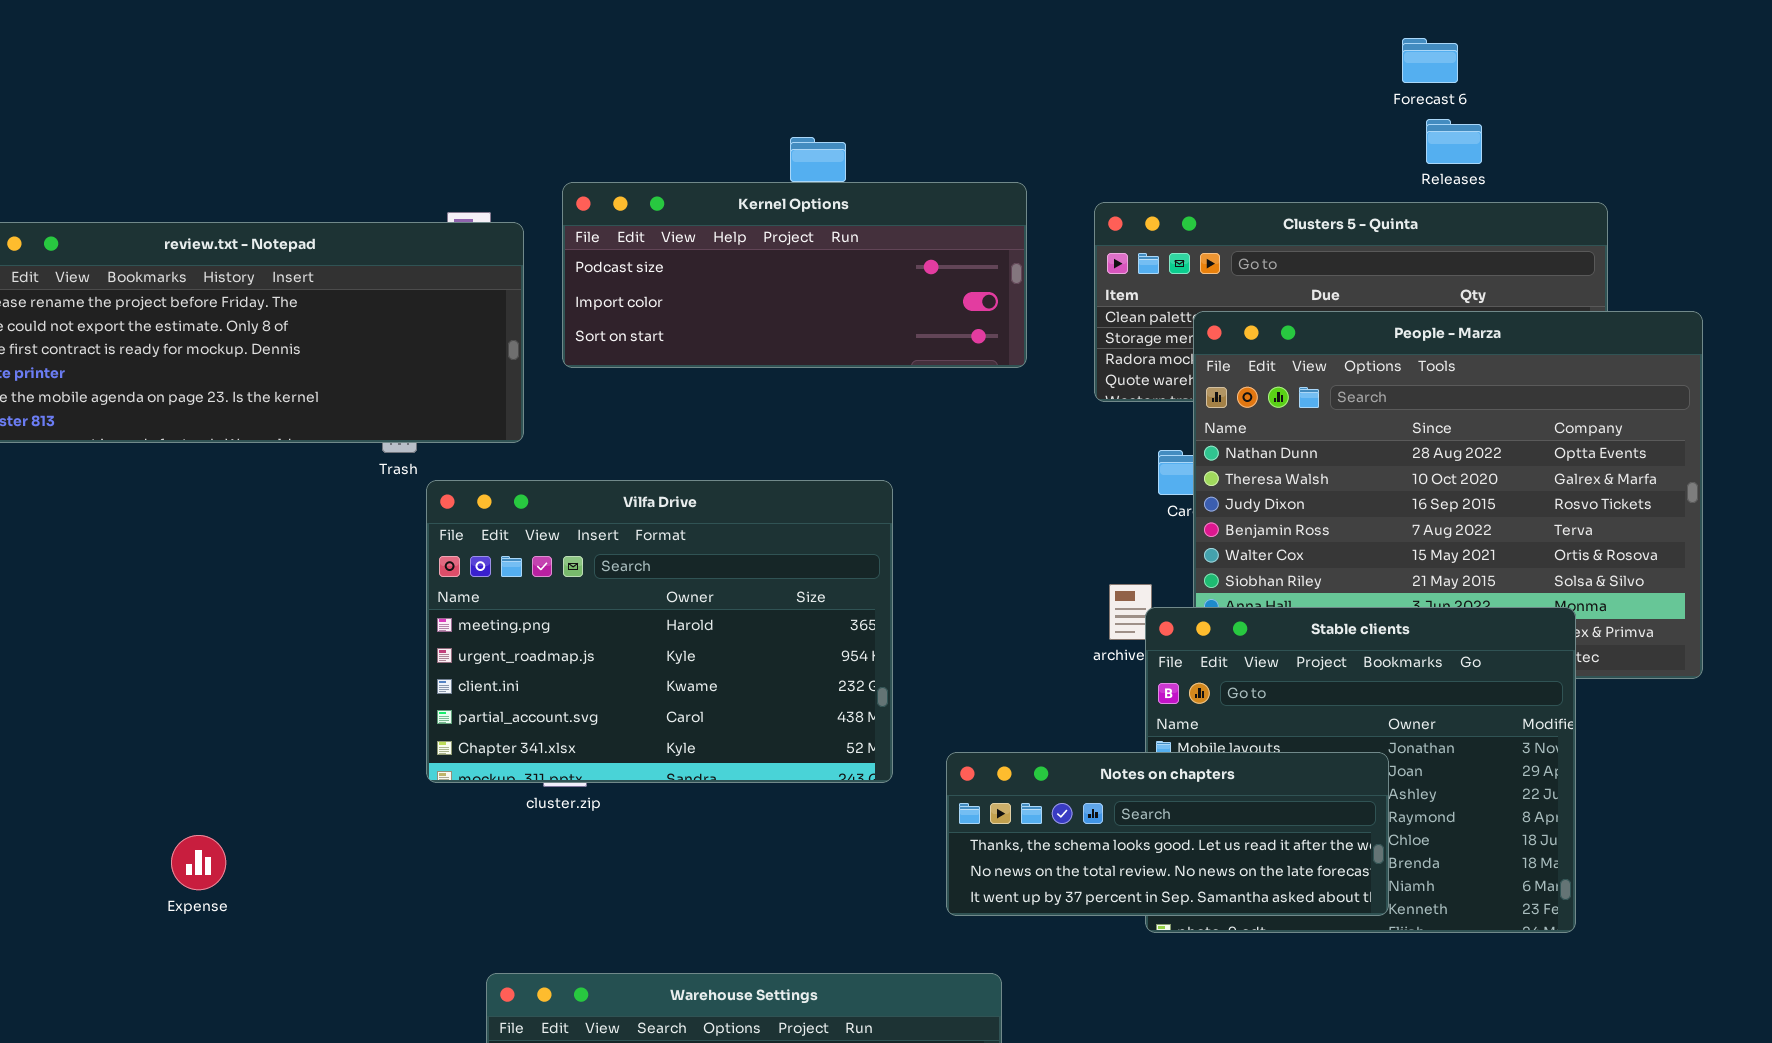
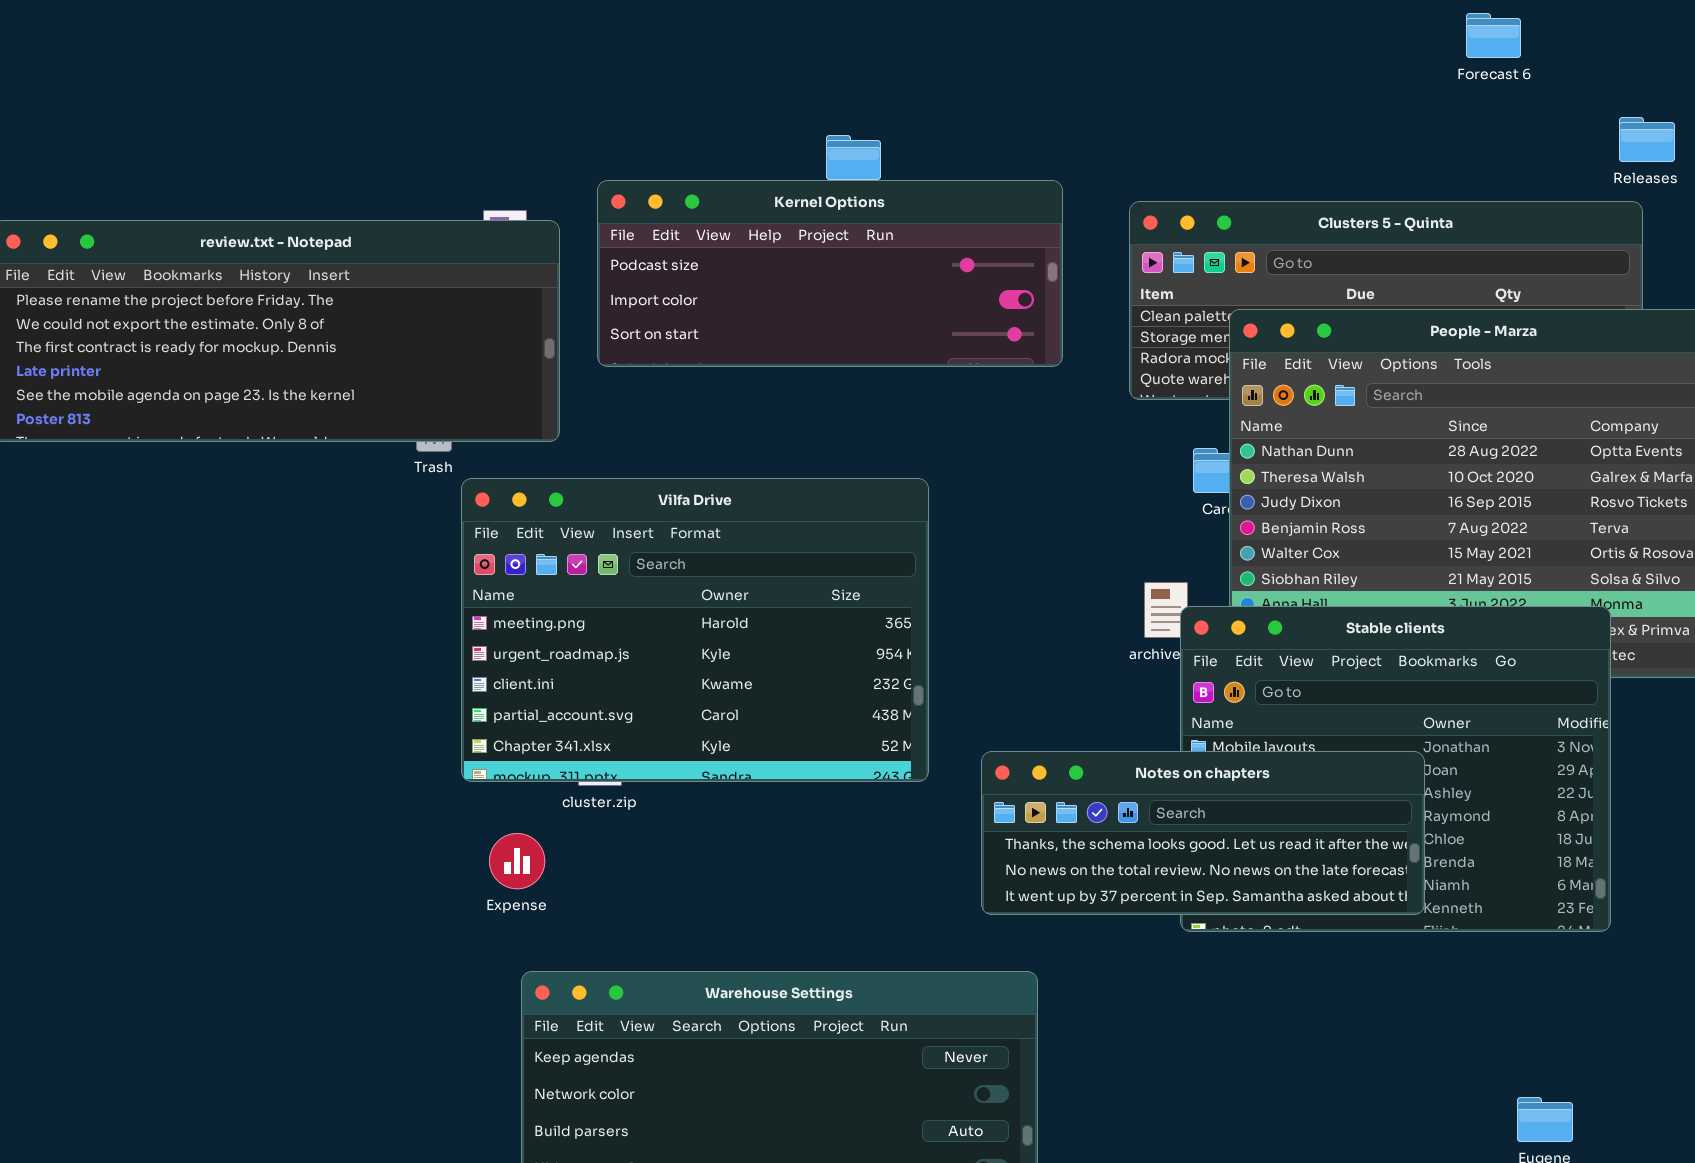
Forecast 6: [1402,38,1458,83] -> [1466,13,1521,58], moved
Releases: [1426,119,1482,164] -> [1619,117,1675,162], moved
Expense: [171,835,226,890] -> [489,833,545,889], moved

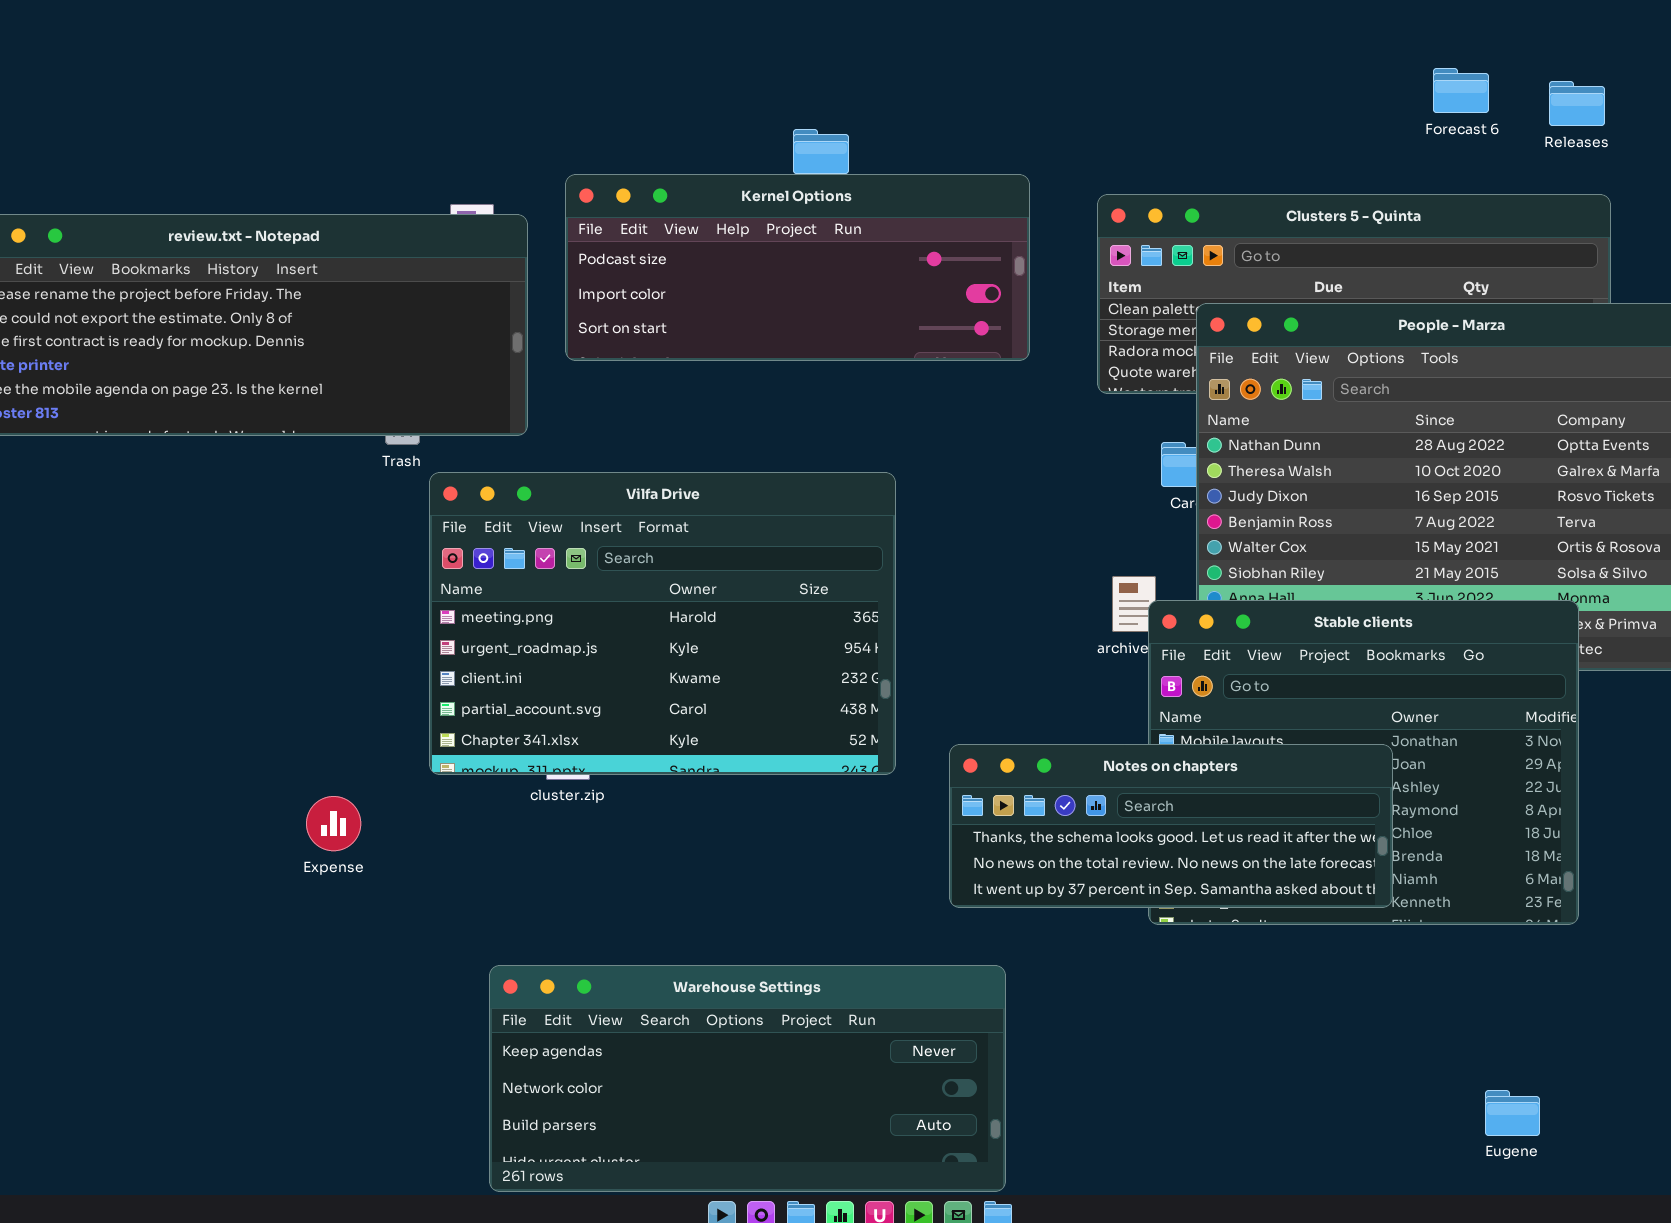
Forecast 6: [1466,13,1521,58] -> [1433,68,1489,113], moved
Releases: [1619,117,1675,162] -> [1549,81,1605,126], moved
Expense: [489,833,545,889] -> [306,796,361,851], moved

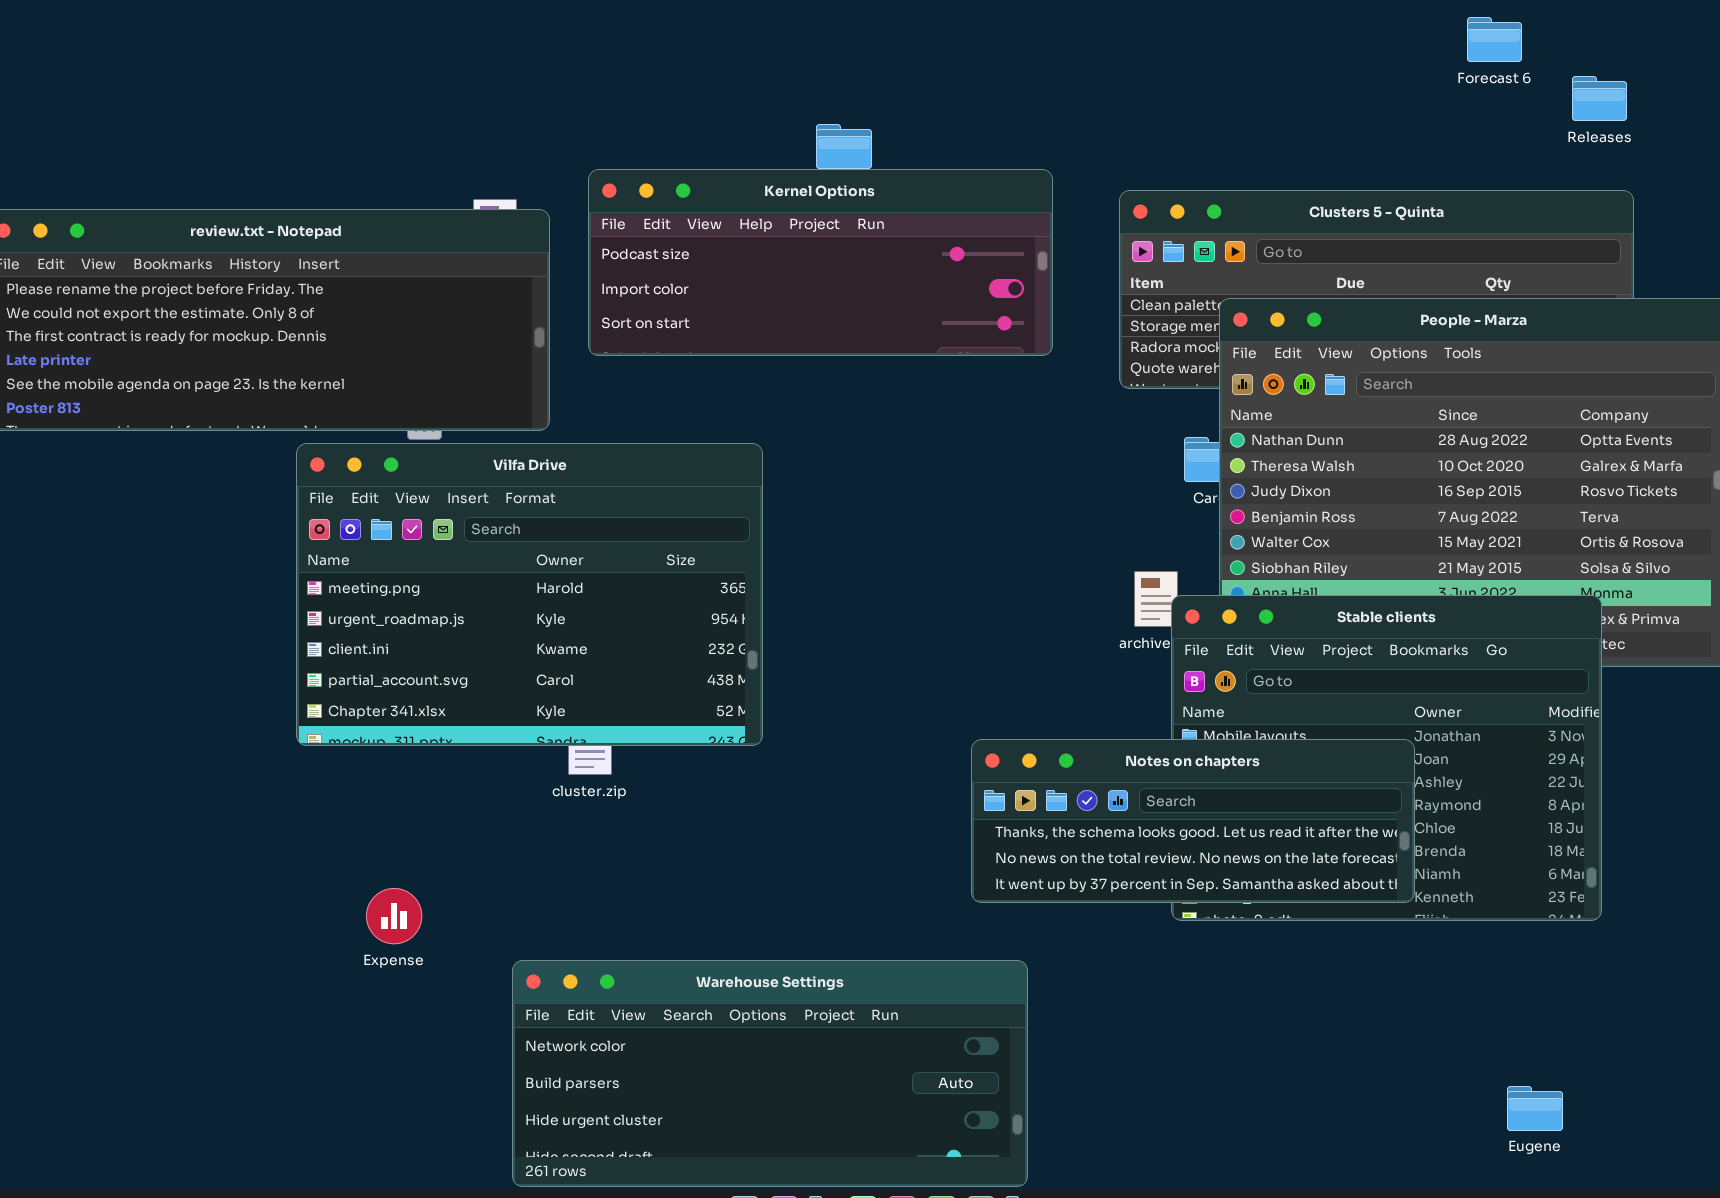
Forecast 6: [1433,68,1489,113] -> [1467,17,1522,62], moved
Vilfa Drive: [429,472,896,775] -> [296,443,763,746], moved
Expense: [306,796,361,851] -> [366,888,422,944], moved
Warehouse Settings: [489,965,1006,1192] -> [512,960,1028,1187], scrolled down 1 row

